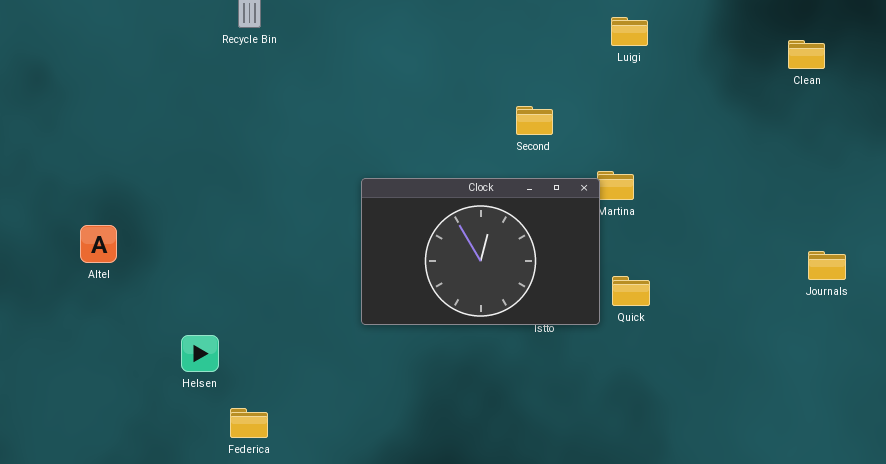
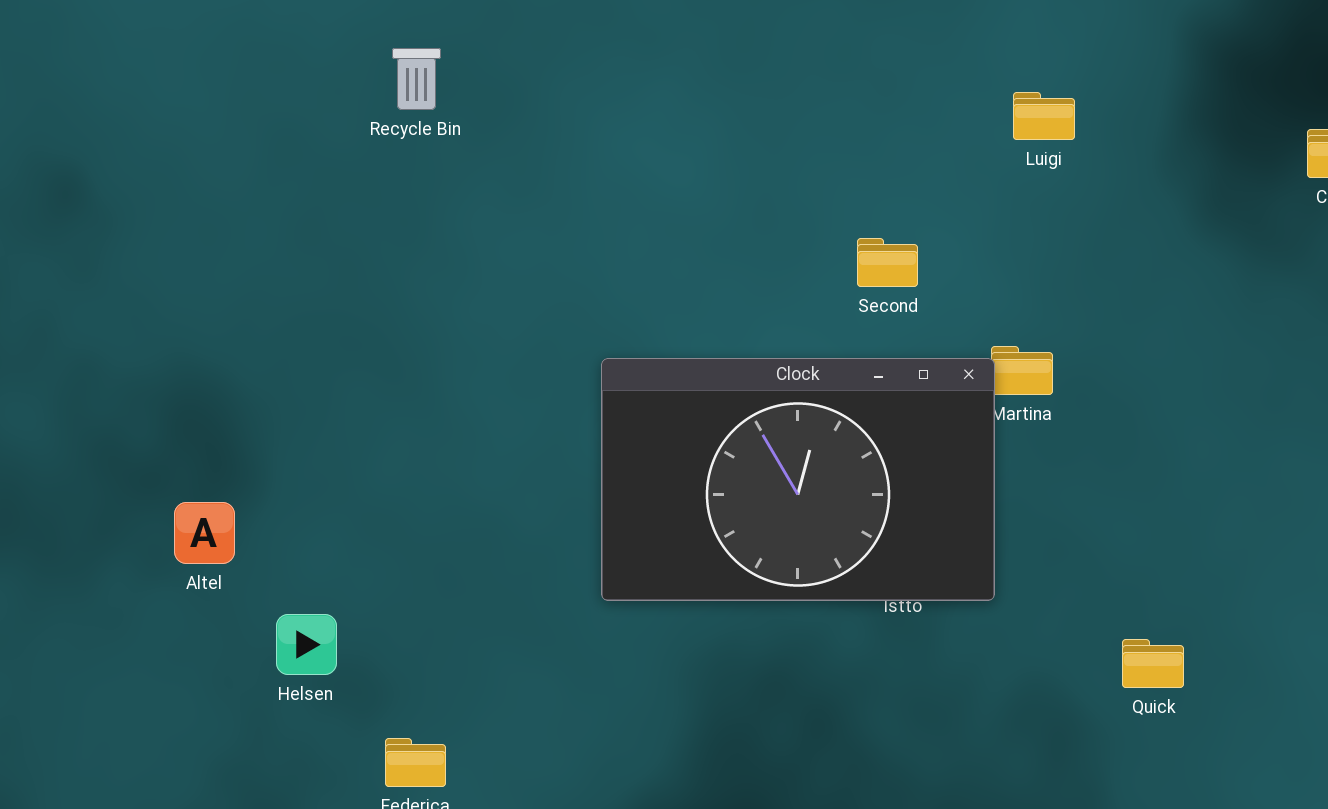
Altel: [80,225,117,263] -> [174,502,235,564], moved
Quick: [612,276,650,306] -> [1122,639,1184,688], moved
Helsen: [181,335,219,372] -> [276,614,337,675], moved

